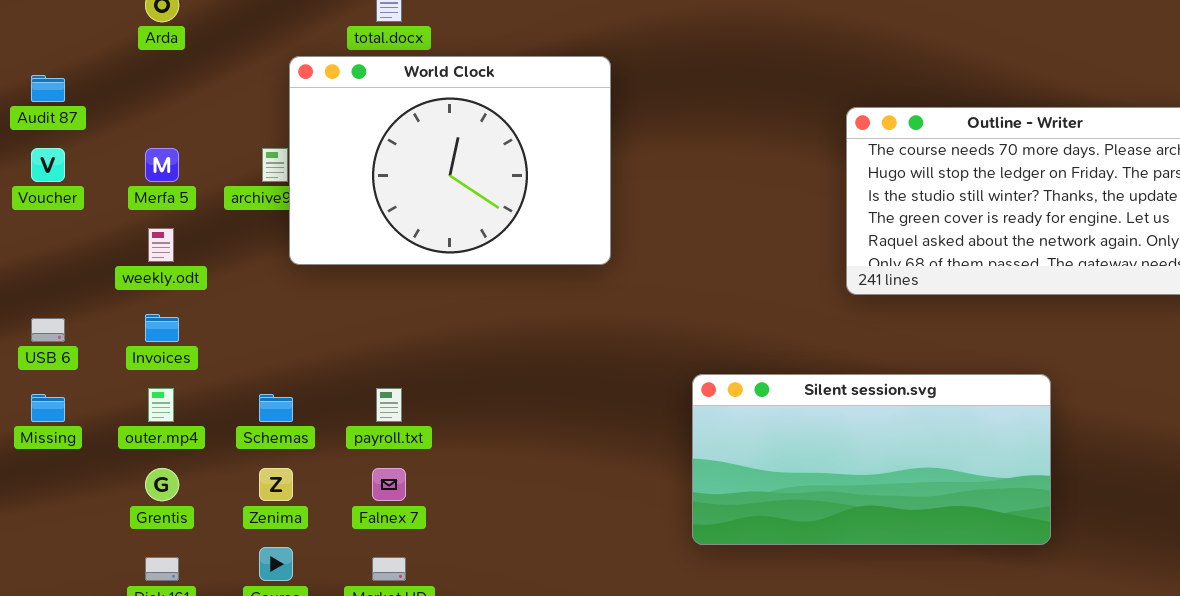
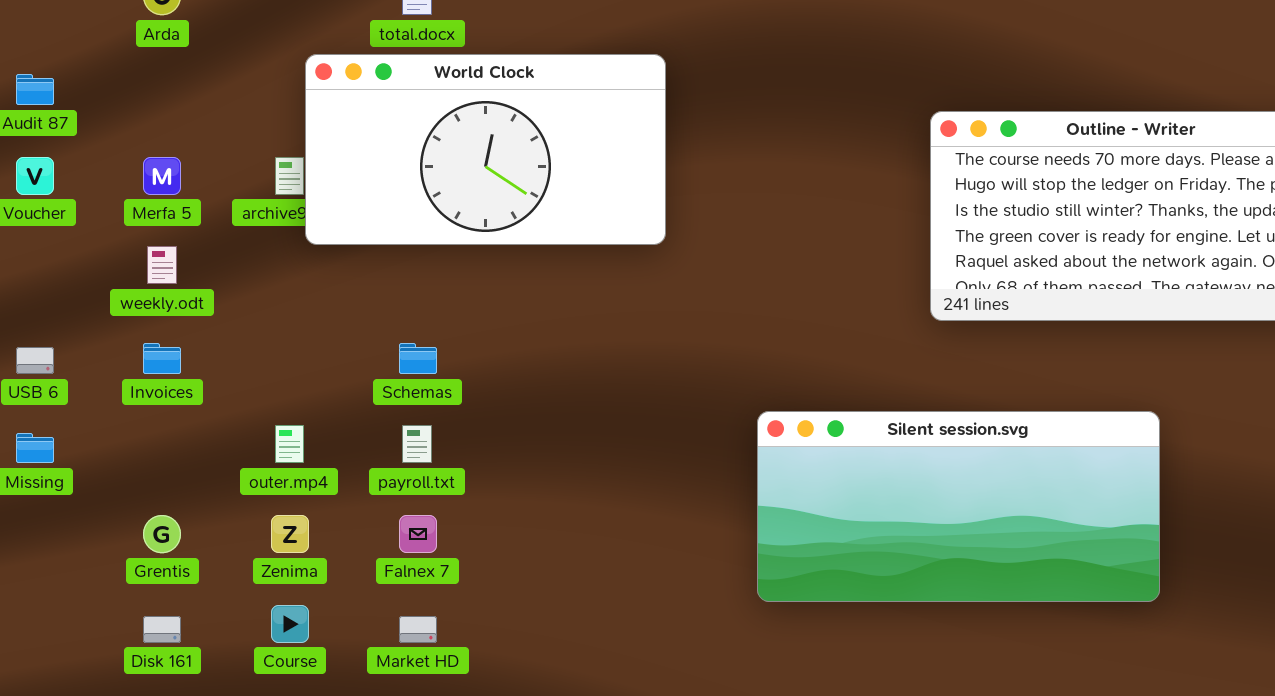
World Clock: [289,56,611,265] -> [305,54,666,245], resized
outer.mp4: [148,388,174,422] -> [275,425,304,463], moved
Schemas: [259,394,293,422] -> [399,343,437,374], moved

